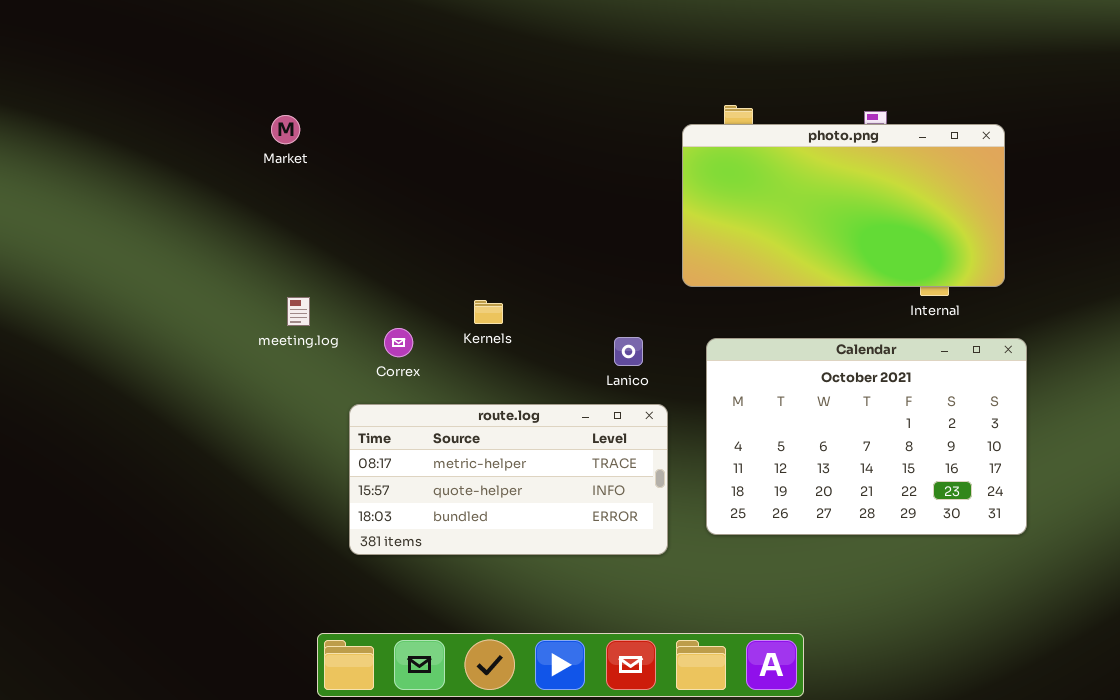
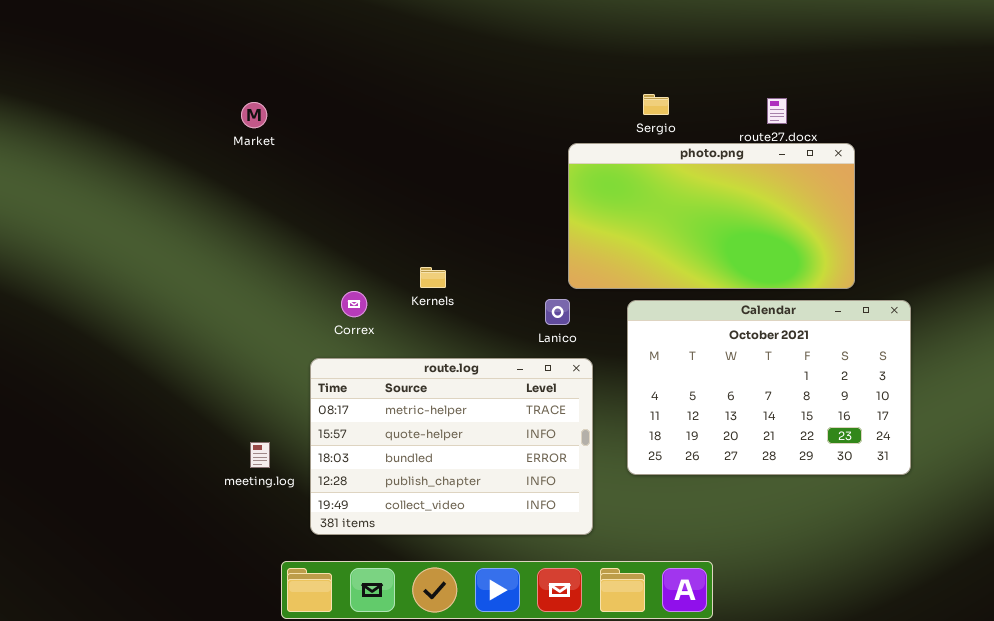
photo.png: [682,124,1005,287] -> [568,143,855,289], moved
meeting.log: [287,297,310,326] -> [250,442,270,468], moved
route.log: [349,404,668,555] -> [310,358,593,535], resized

